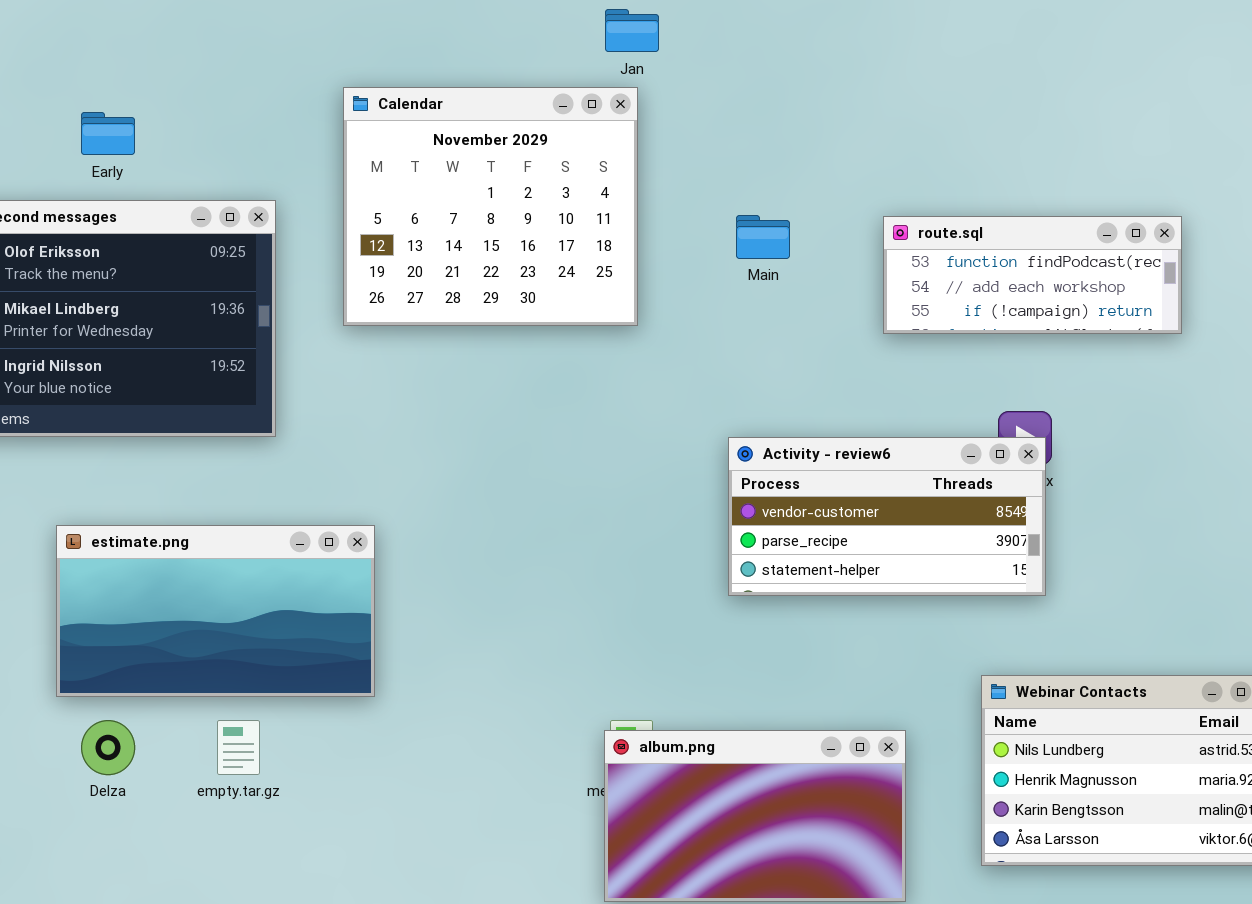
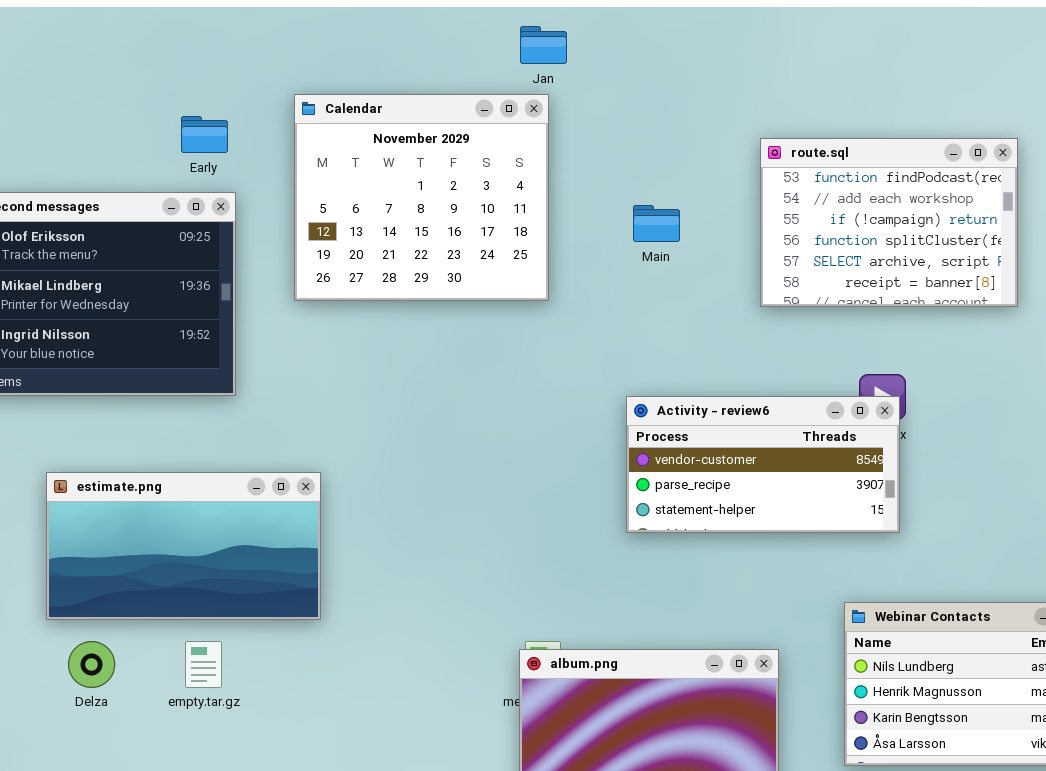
Early: [81,112,135,155] -> [181,116,228,153], moved
route.sql: [883,216,1182,334] -> [760,138,1018,307], resized

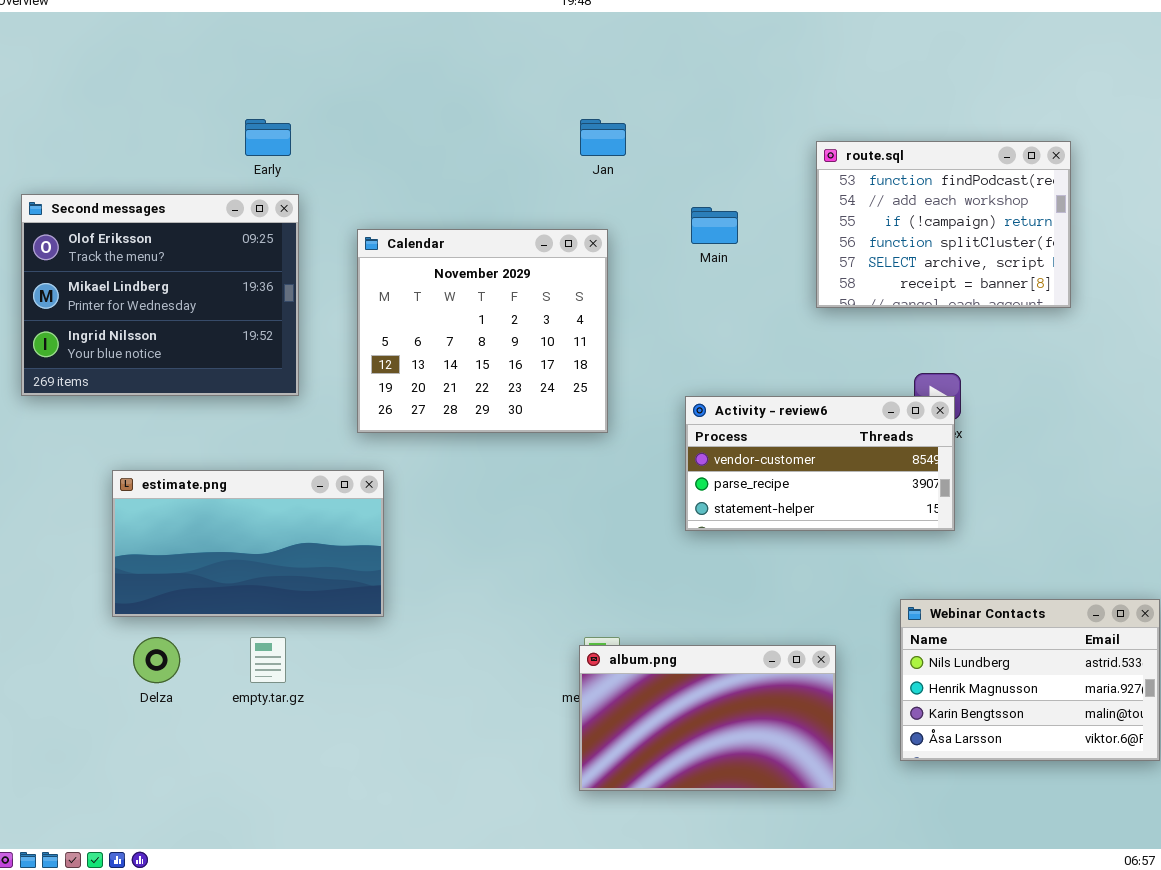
Jan: [520,26,567,64] -> [580,119,626,156], moved
Calendar: [294,94,549,301] -> [357,229,608,433], moved

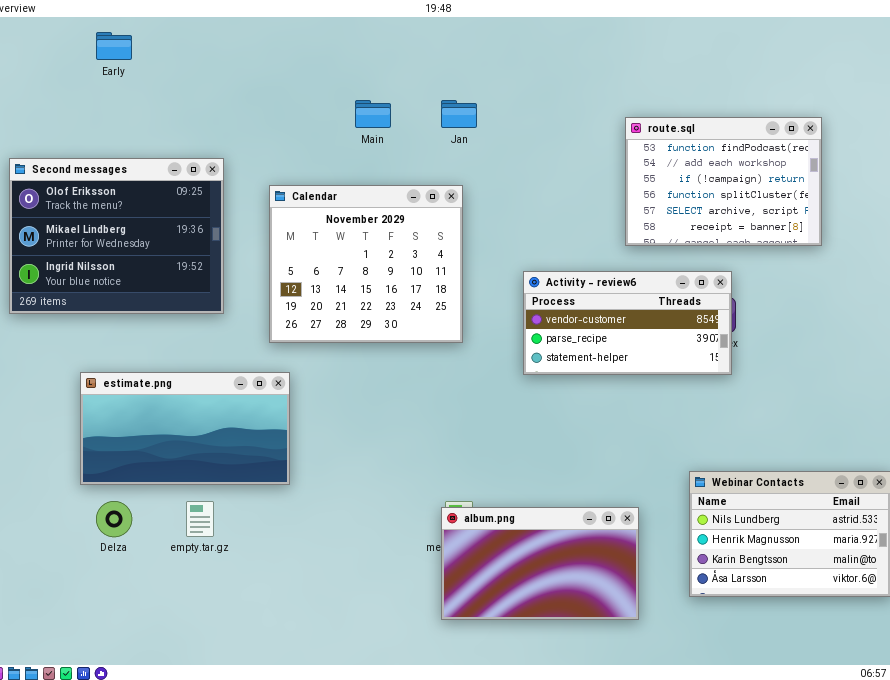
Early: [245,119,291,156] -> [96,32,132,60], moved
Main: [691,207,738,244] -> [355,100,391,128], moved
Activity - review6: [685,396,955,531] -> [523,271,732,375], moved

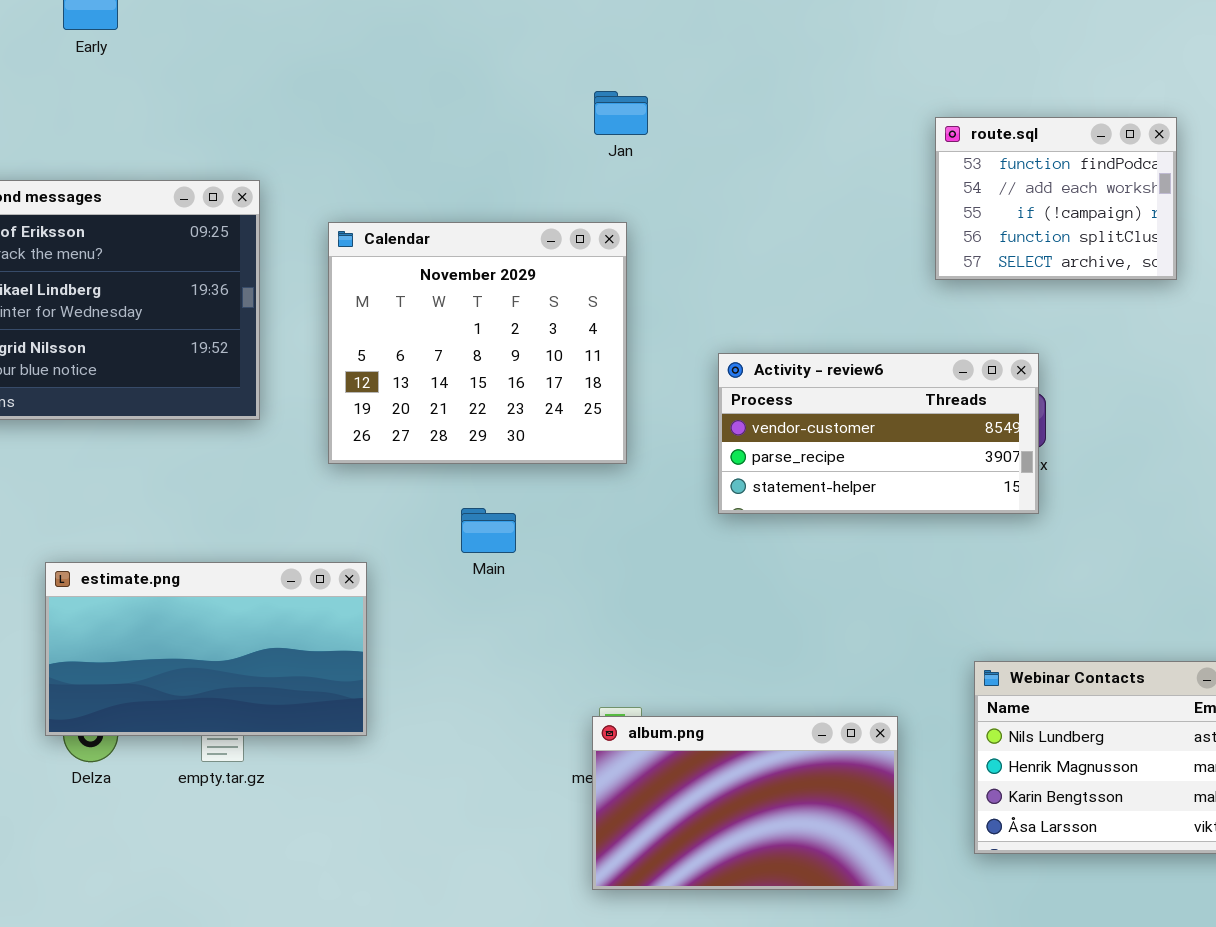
Main: [355,100,391,128] -> [461,508,516,553], moved
route.sql: [625,117,822,246] -> [935,117,1177,280], resized
estimate.png: [80,372,290,485] -> [45,562,367,736], moved

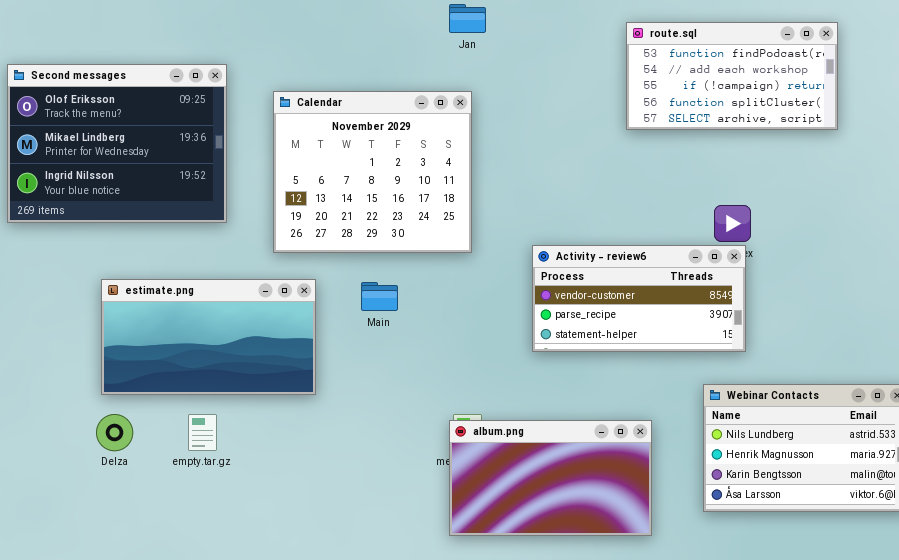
route.sql: [935,117,1177,280] -> [626,22,838,130], resized
Activity - review6: [718,353,1039,514] -> [532,245,746,352], moved
estimate.png: [45,562,367,736] -> [101,279,316,395], moved

